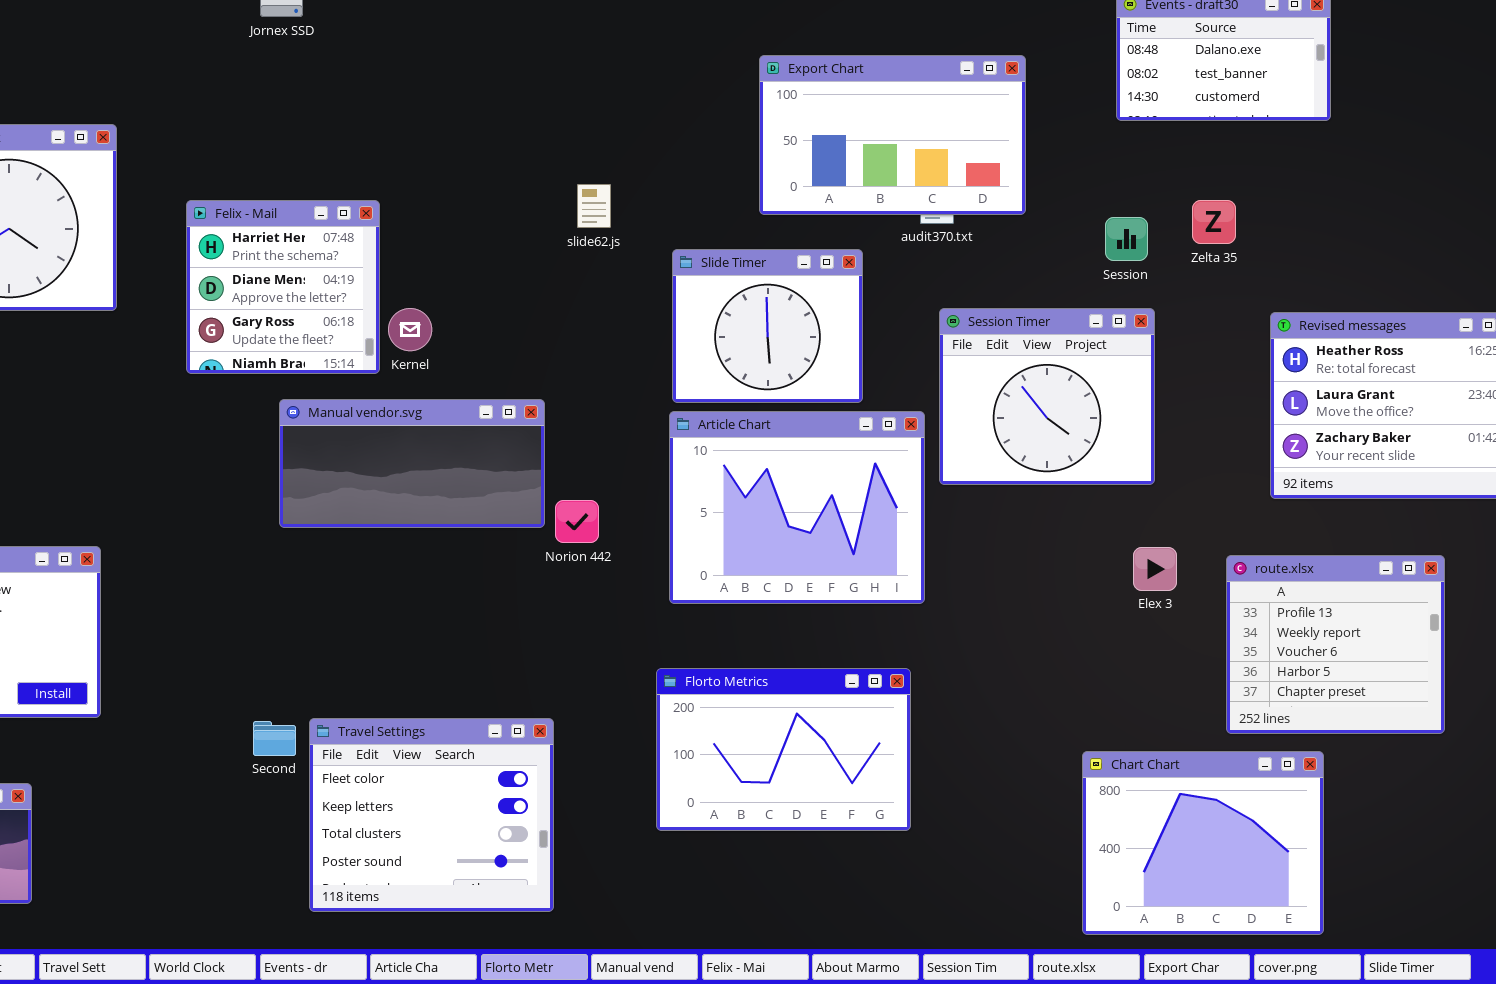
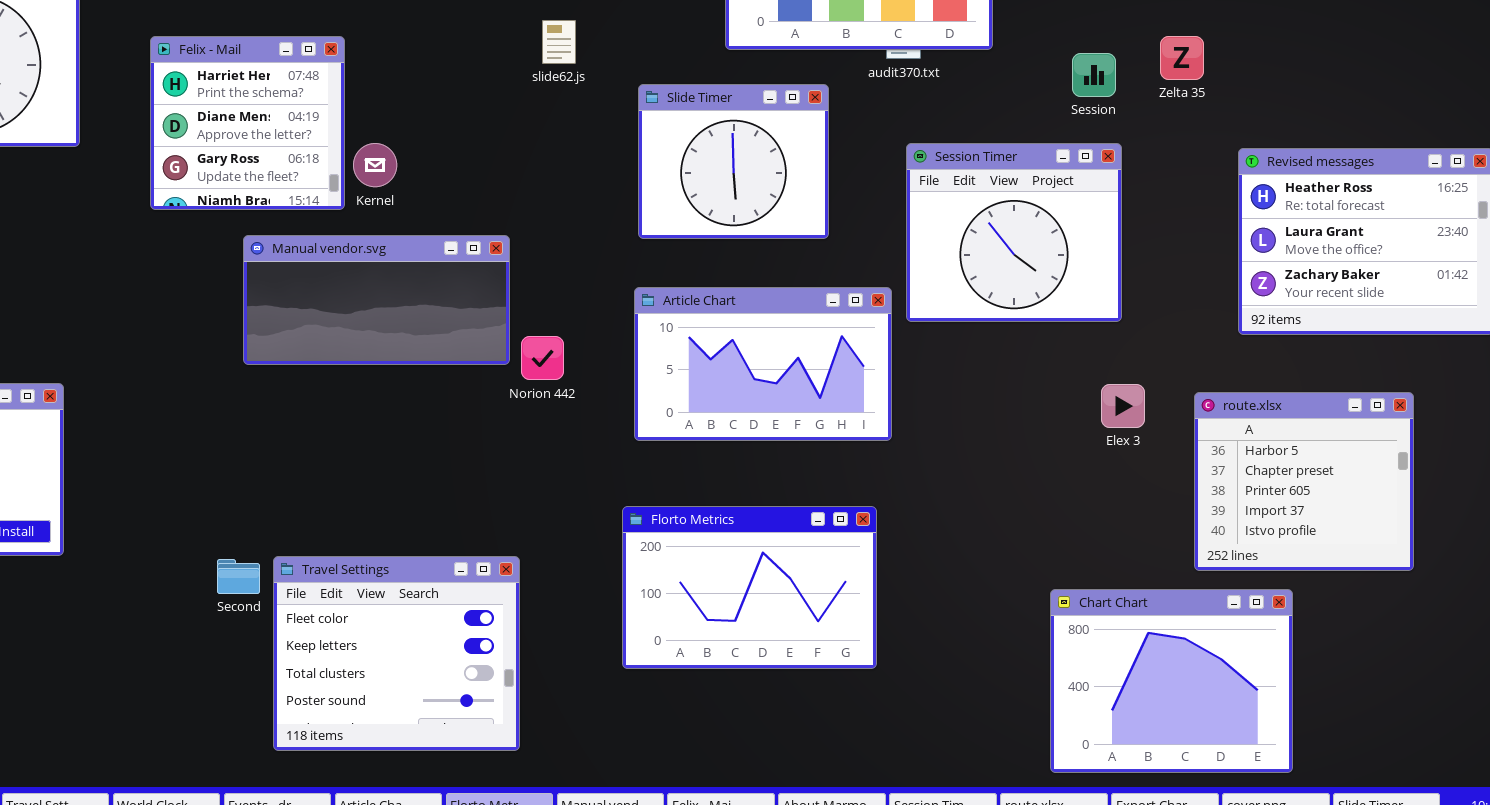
Article Chart: [669,411,925,604] -> [634,287,892,441], resized
route.xlsx: [1226,555,1445,734] -> [1194,392,1414,571], scrolled down 3 rows

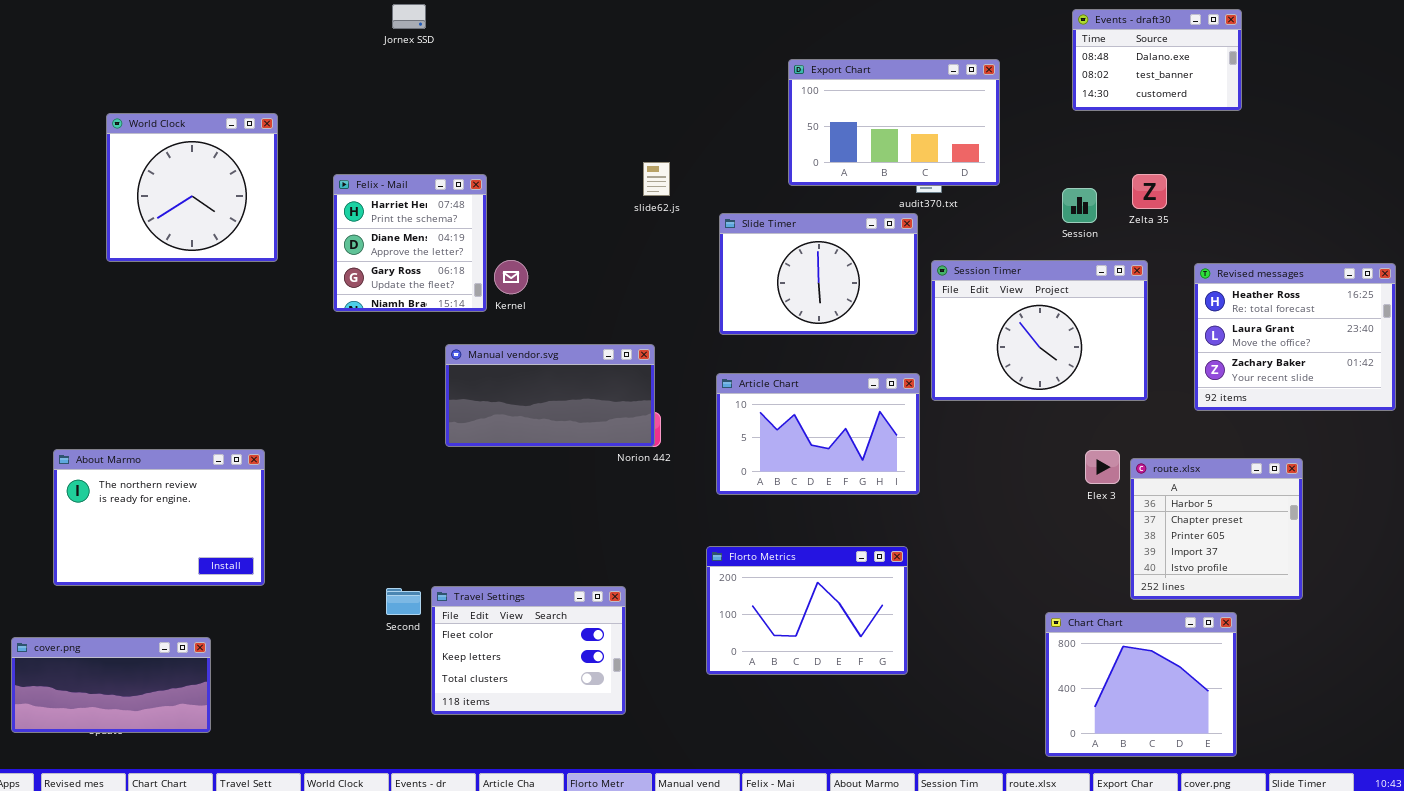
Slide Timer: [638,84,829,239] -> [719,213,918,335], resized
Session Timer: [906,143,1122,322] -> [931,260,1148,401], resized
Manual vendor.svg: [243,235,510,365] -> [445,344,655,447], moved
route.xlsx: [1194,392,1414,571] -> [1130,458,1303,600], moved
Travel Settings: [273,556,520,751] -> [431,586,626,715], resized

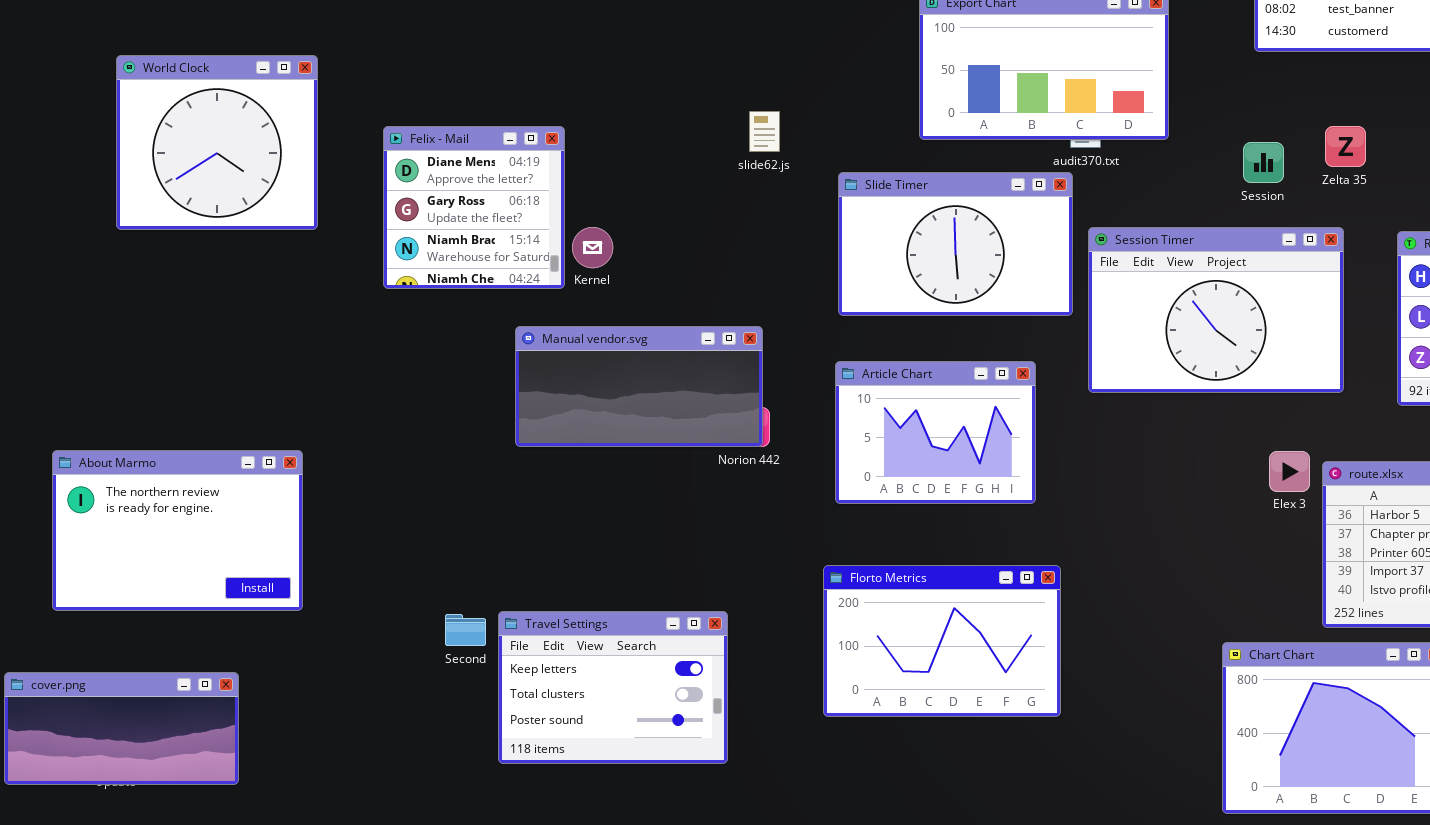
Felix - Mail: [333,174,487,312] -> [383,126,565,289], scrolled down 1 row
Article Chart: [716,373,920,495] -> [835,361,1036,504], resized
Travel Settings: [431,586,626,715] -> [498,611,728,764], scrolled down 1 row

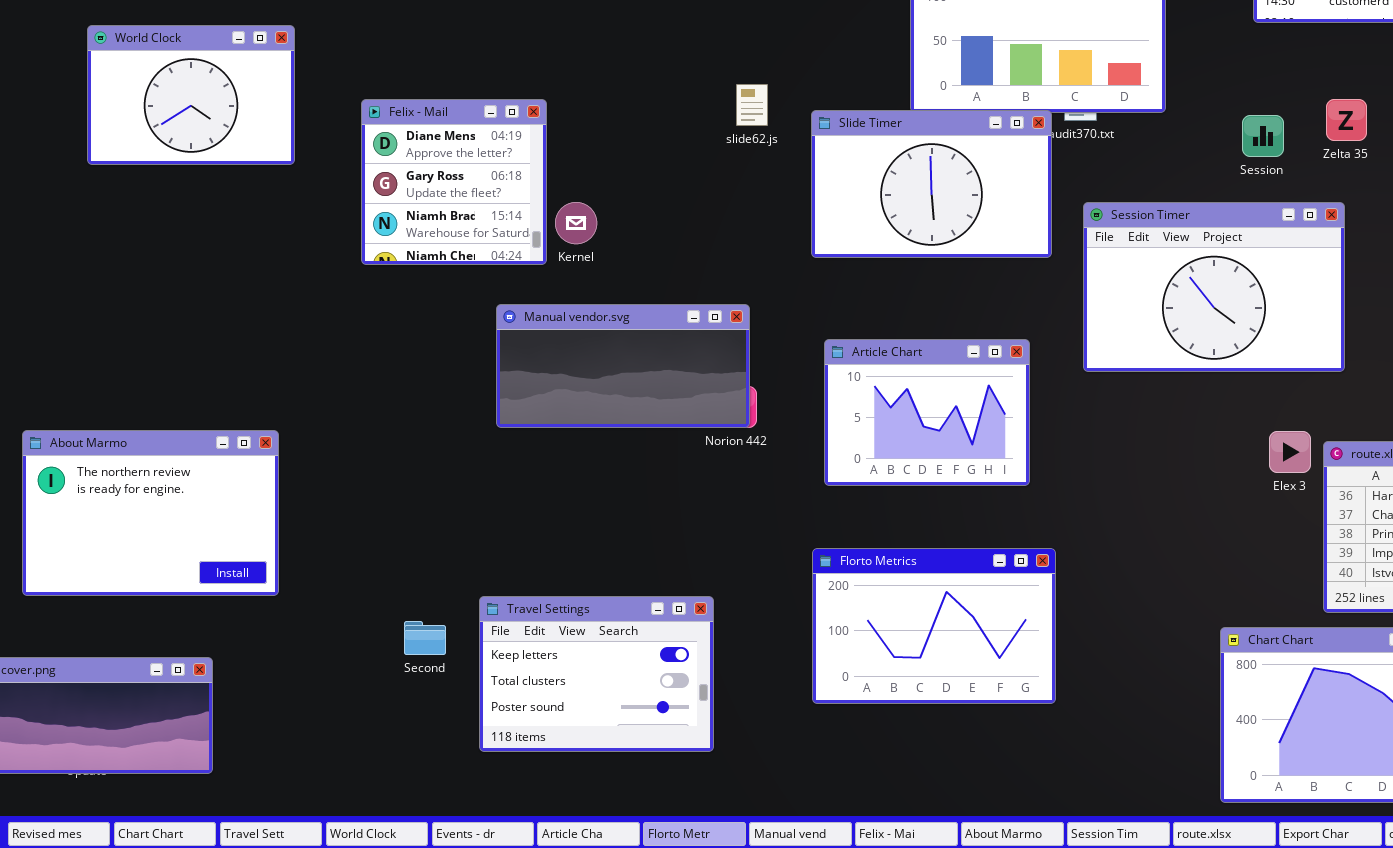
World Clock: [116,55,318,230] -> [87,25,295,165], resized
Slide Timer: [838,172,1073,316] -> [811,110,1052,258], moved
Second: [445,614,486,646] -> [404,621,446,655], moved

